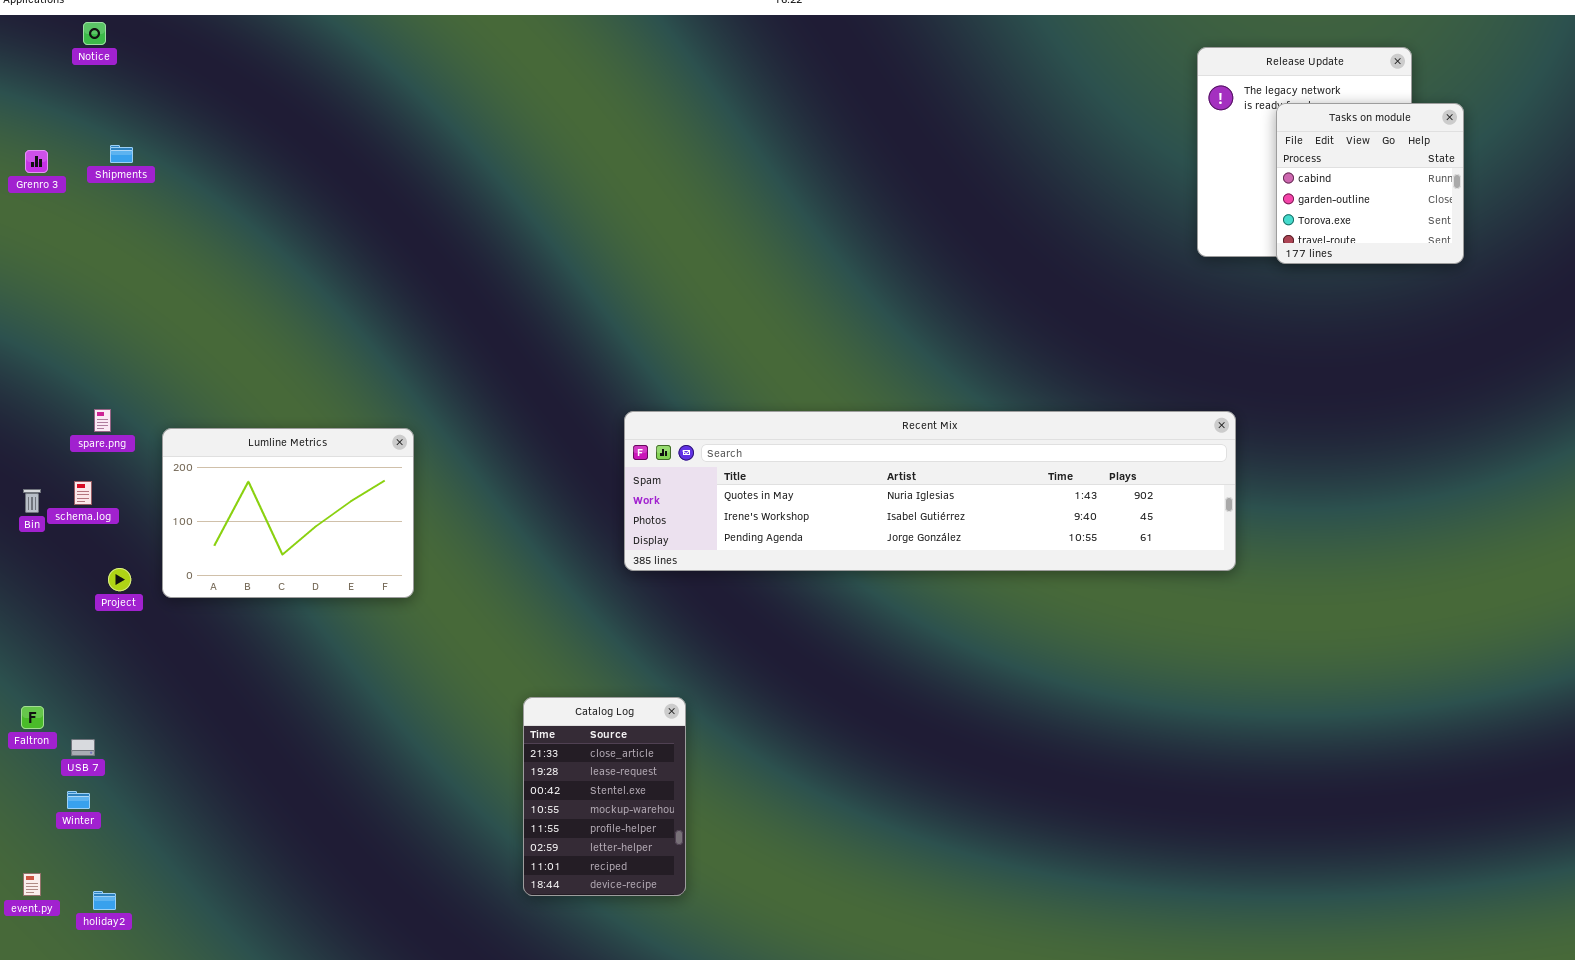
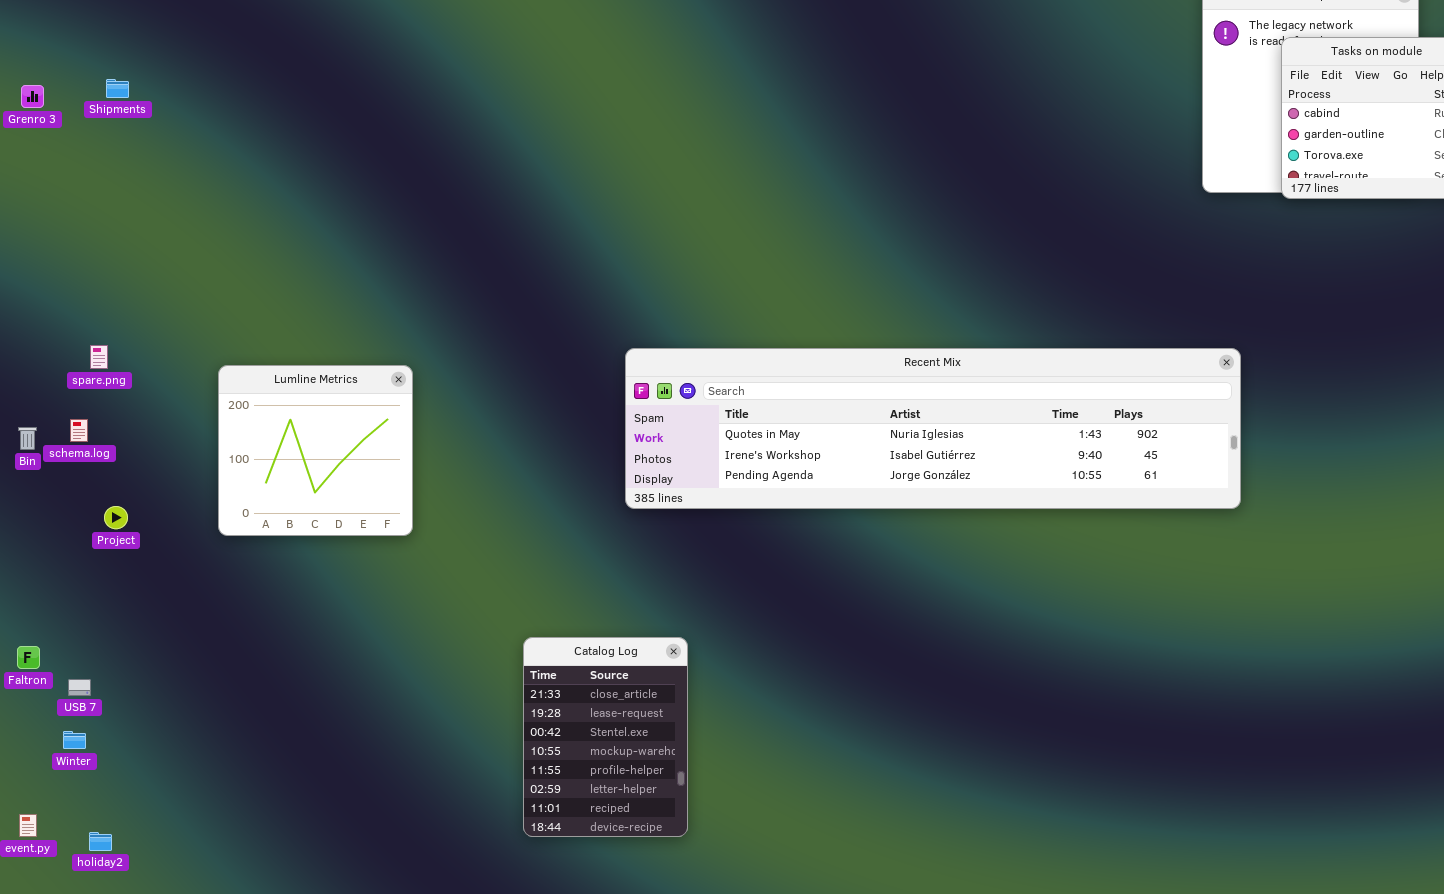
Lumline Metrics: [162,428,414,598] -> [218,365,413,536], resized

